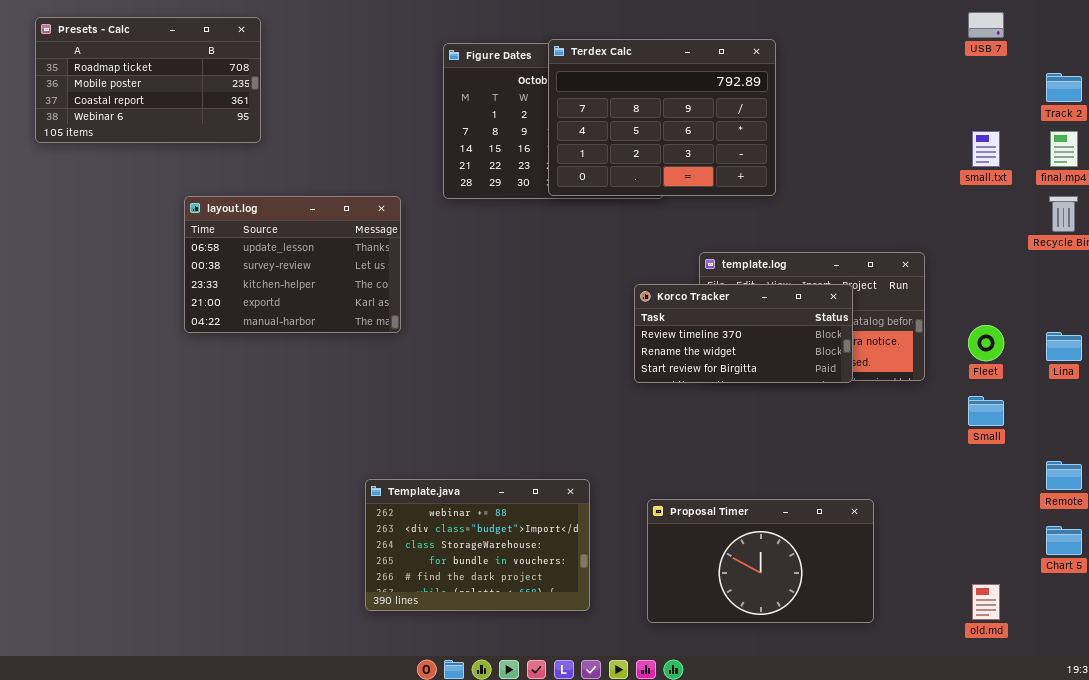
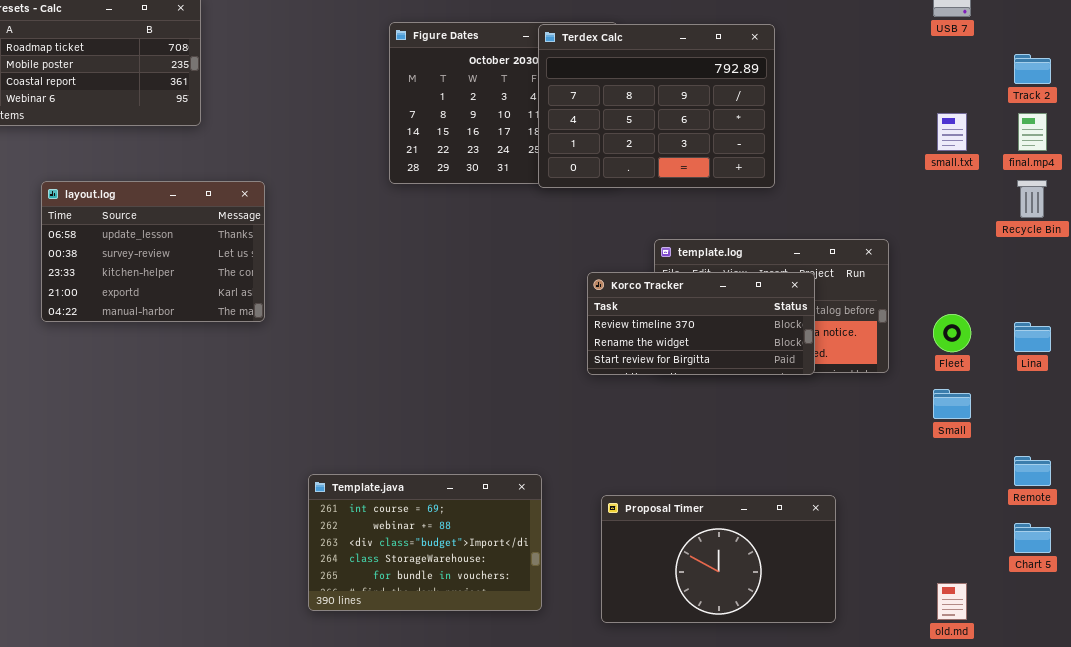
Terdex Calc: [548,39,776,196] -> [538,24,775,188], moved
layout.log: [184,196,401,333] -> [41,181,265,322], moved
Template.java: [365,479,590,611] -> [308,474,542,611], scrolled up 1 row

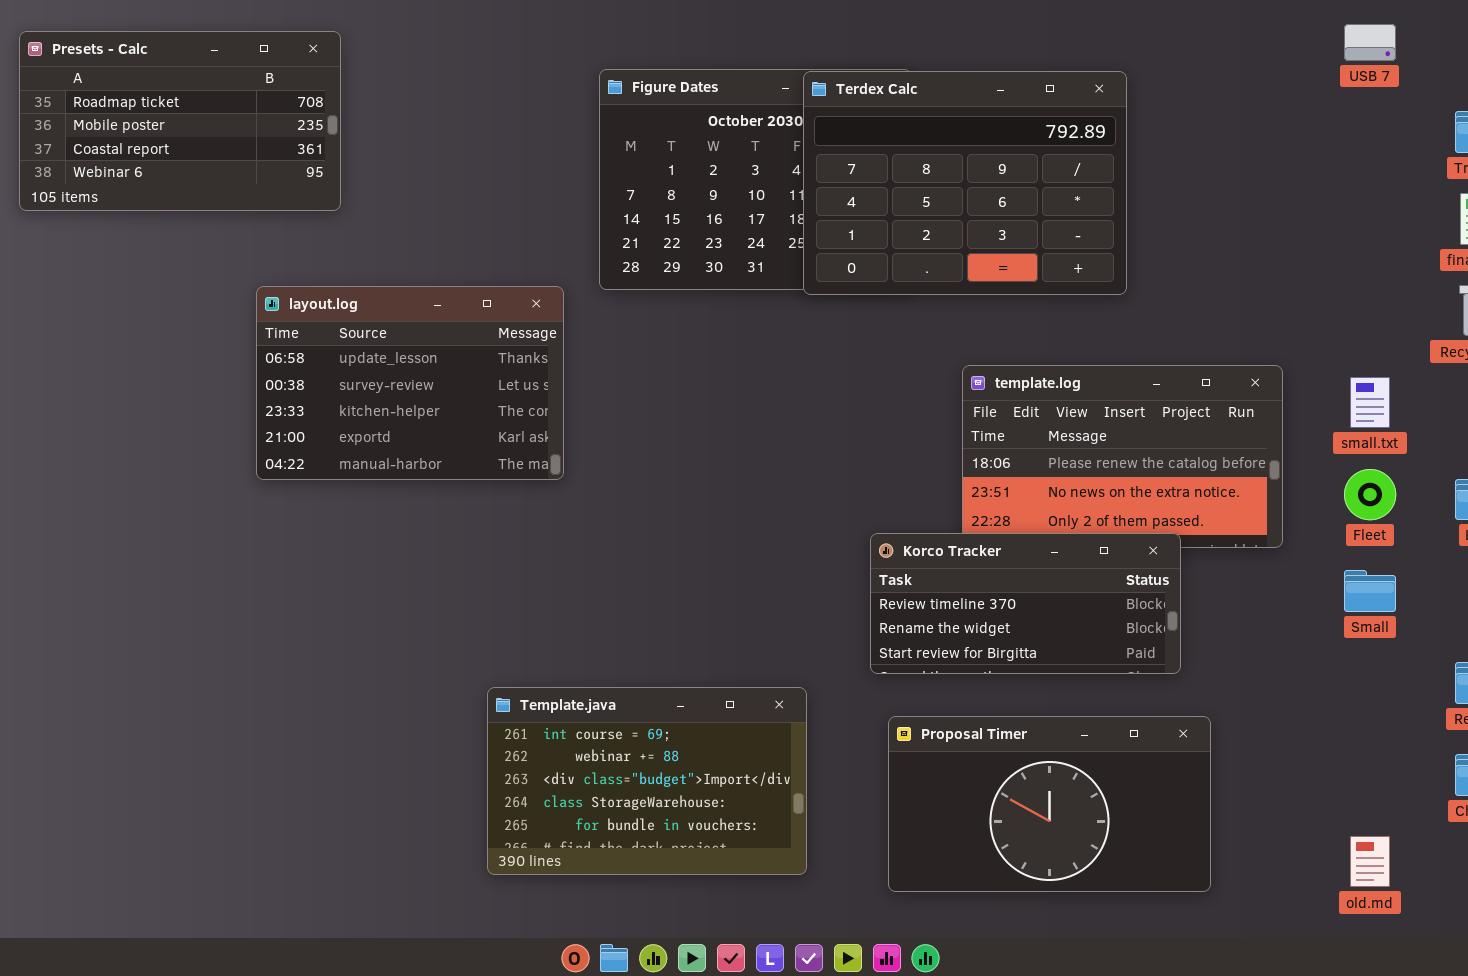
small.txt: [937,113,967,151] -> [1350,377,1390,428], moved
layout.log: [41,181,265,322] -> [256,286,564,480], moved
Korco Tracker: [587,272,815,375] -> [870,533,1181,674], moved

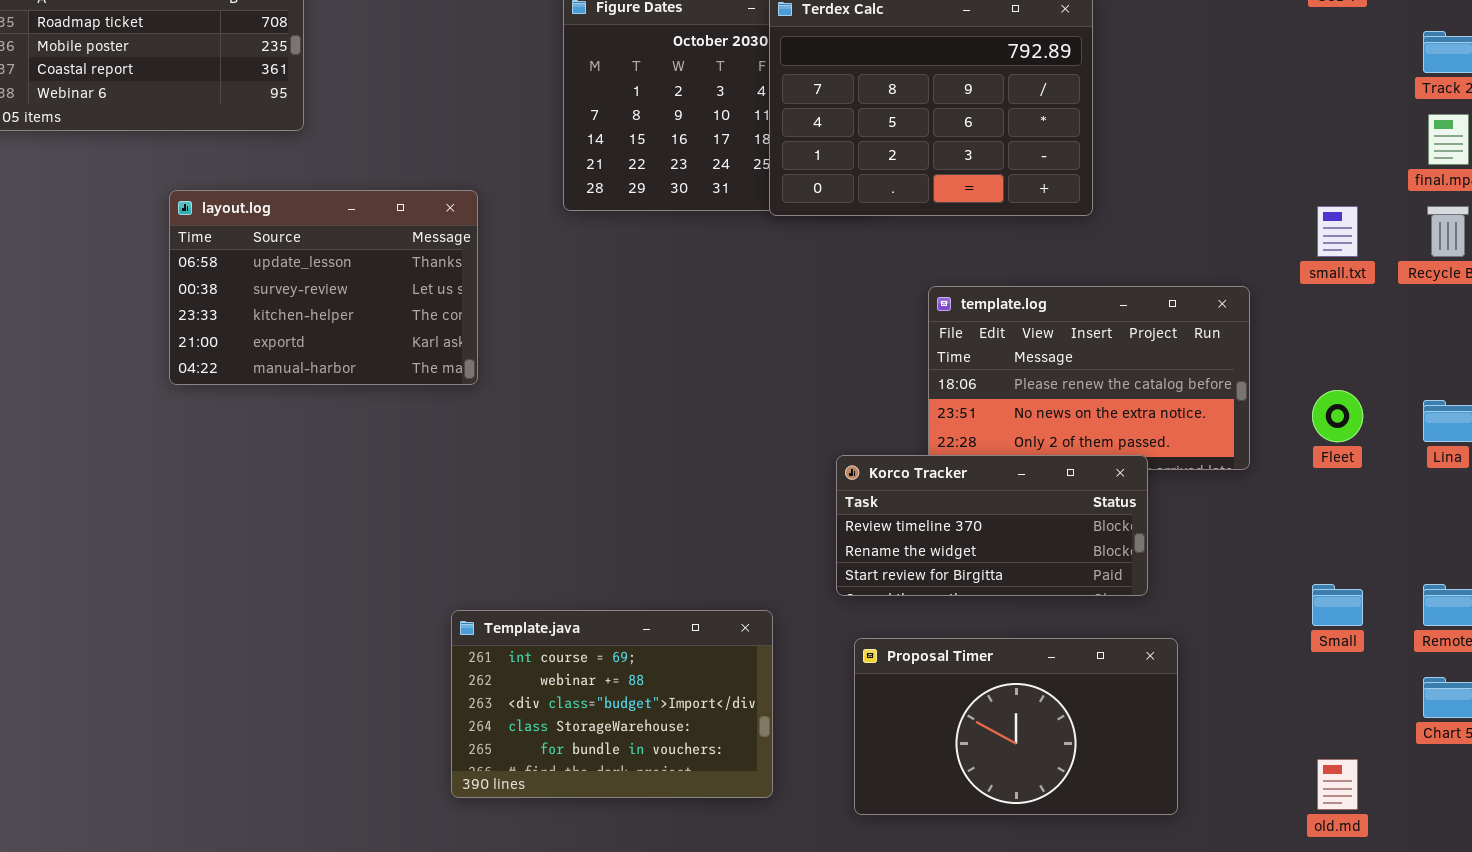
layout.log: [256,286,564,480] -> [169,190,478,385], moved
small.txt: [1350,377,1390,428] -> [1317,206,1358,257], moved
Small: [1344,570,1396,612] -> [1312,584,1363,626], moved

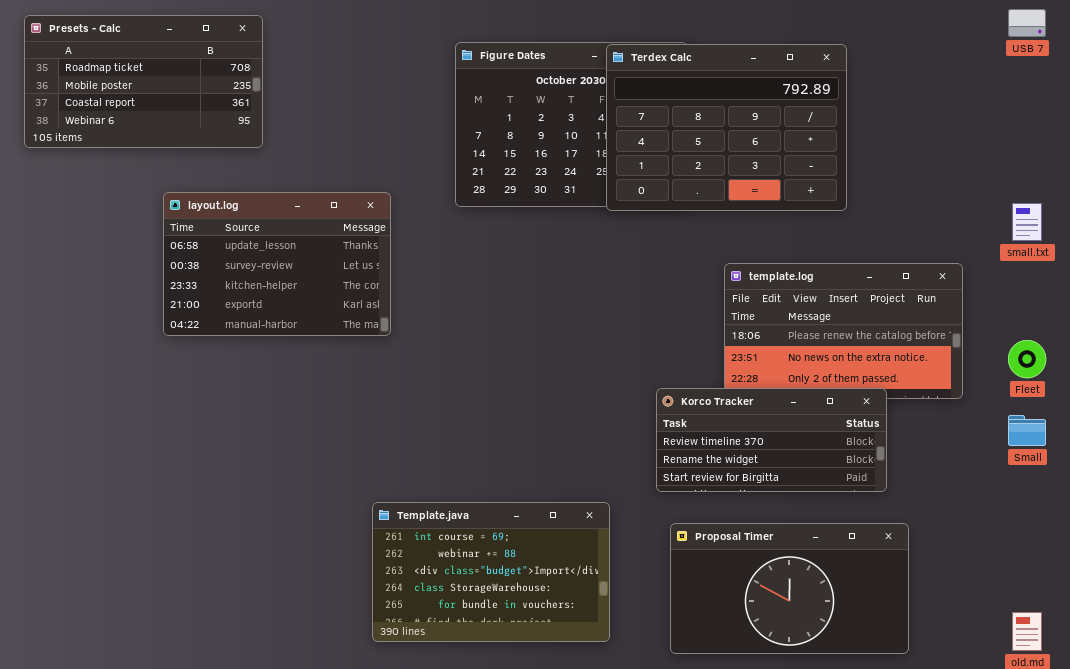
Small: [1312,584,1363,626] -> [1008,415,1046,446], moved

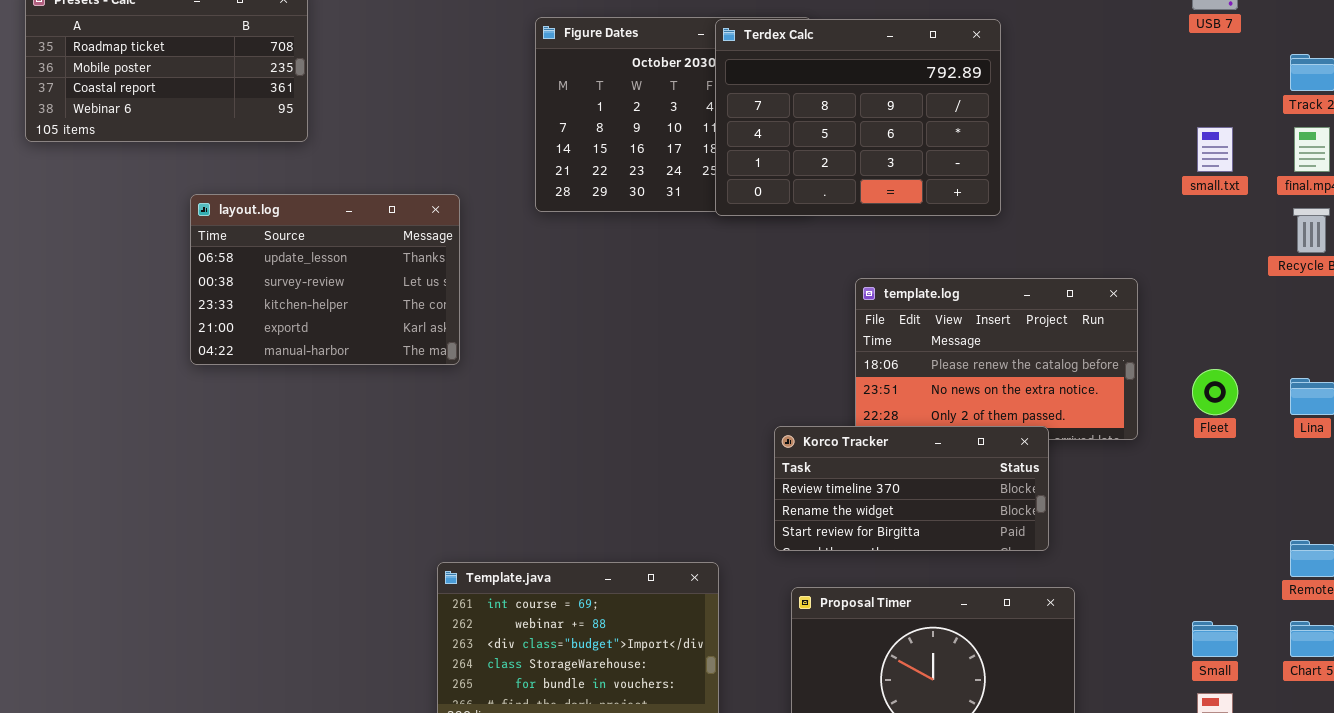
small.txt: [1012,203,1042,241] -> [1197,127,1233,172], moved
Small: [1008,415,1046,446] -> [1192,621,1238,657], moved

